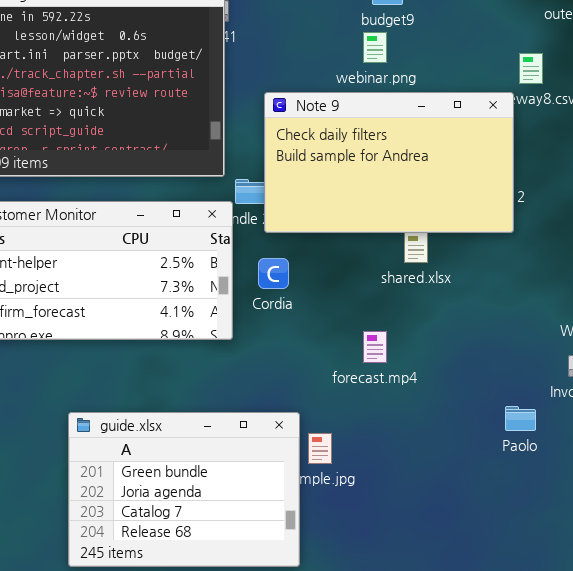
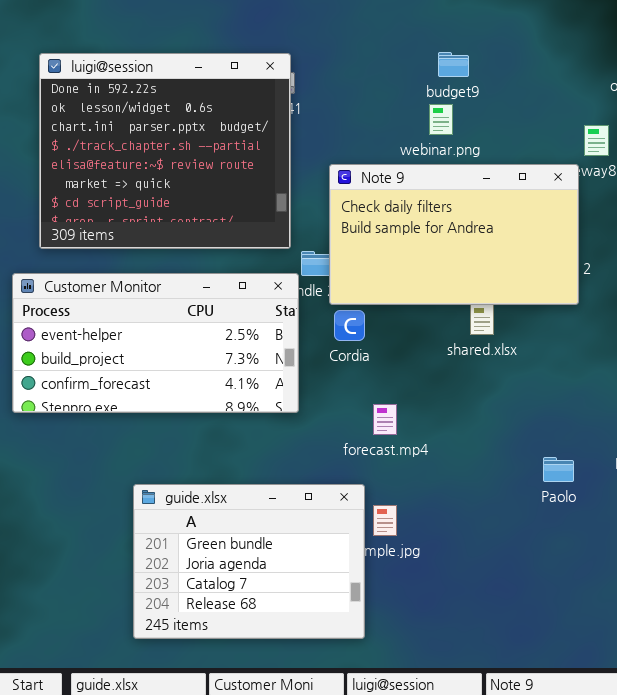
Cordia: [258,258,289,289] -> [334,310,365,341], moved
forecast.mp4: [363,331,387,363] -> [373,404,397,435], moved
Paolo: [505,406,536,431] -> [543,457,574,482], moved

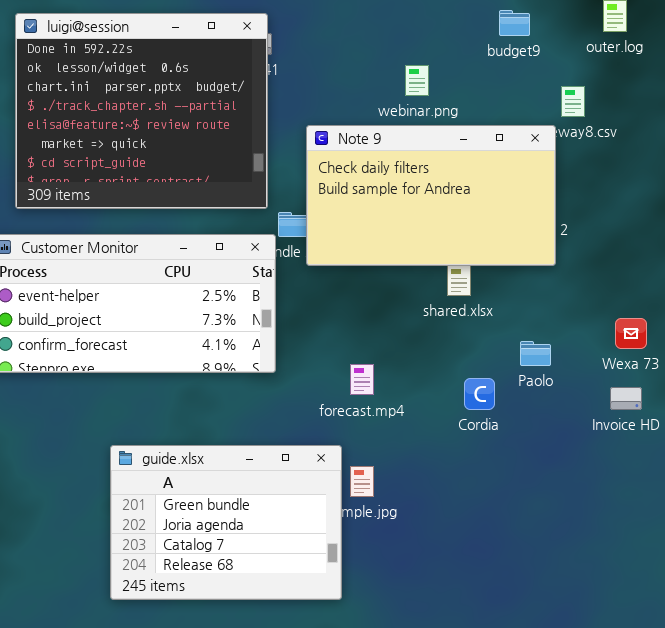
budget9: [438,52,469,77] -> [499,10,530,36], moved
Cordia: [334,310,365,341] -> [464,378,495,410], moved
Paolo: [543,457,574,482] -> [520,341,551,366], moved

